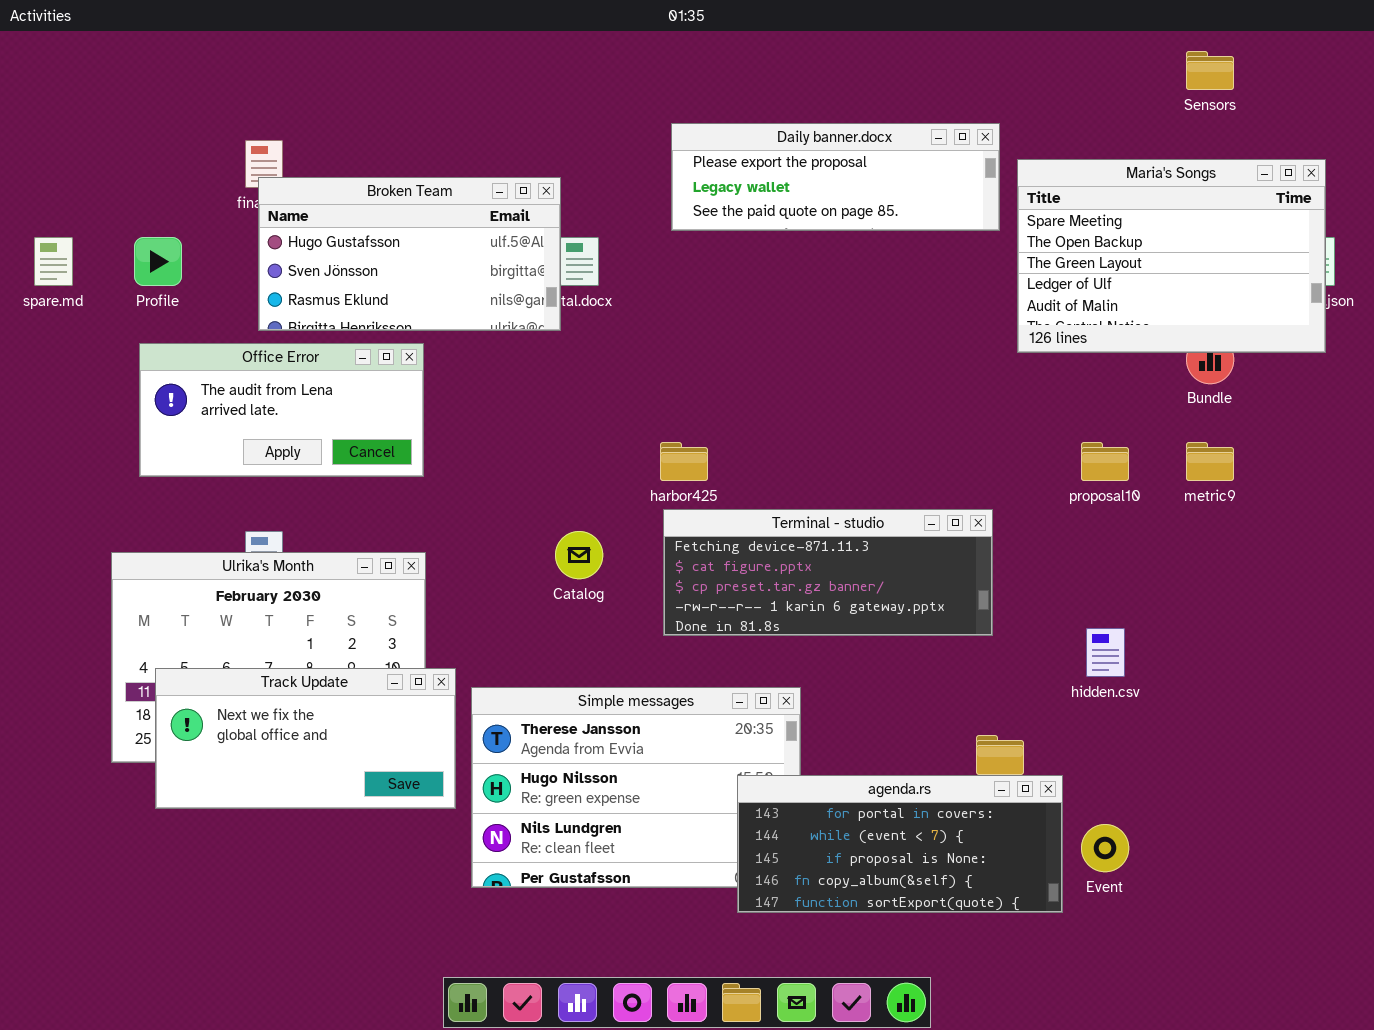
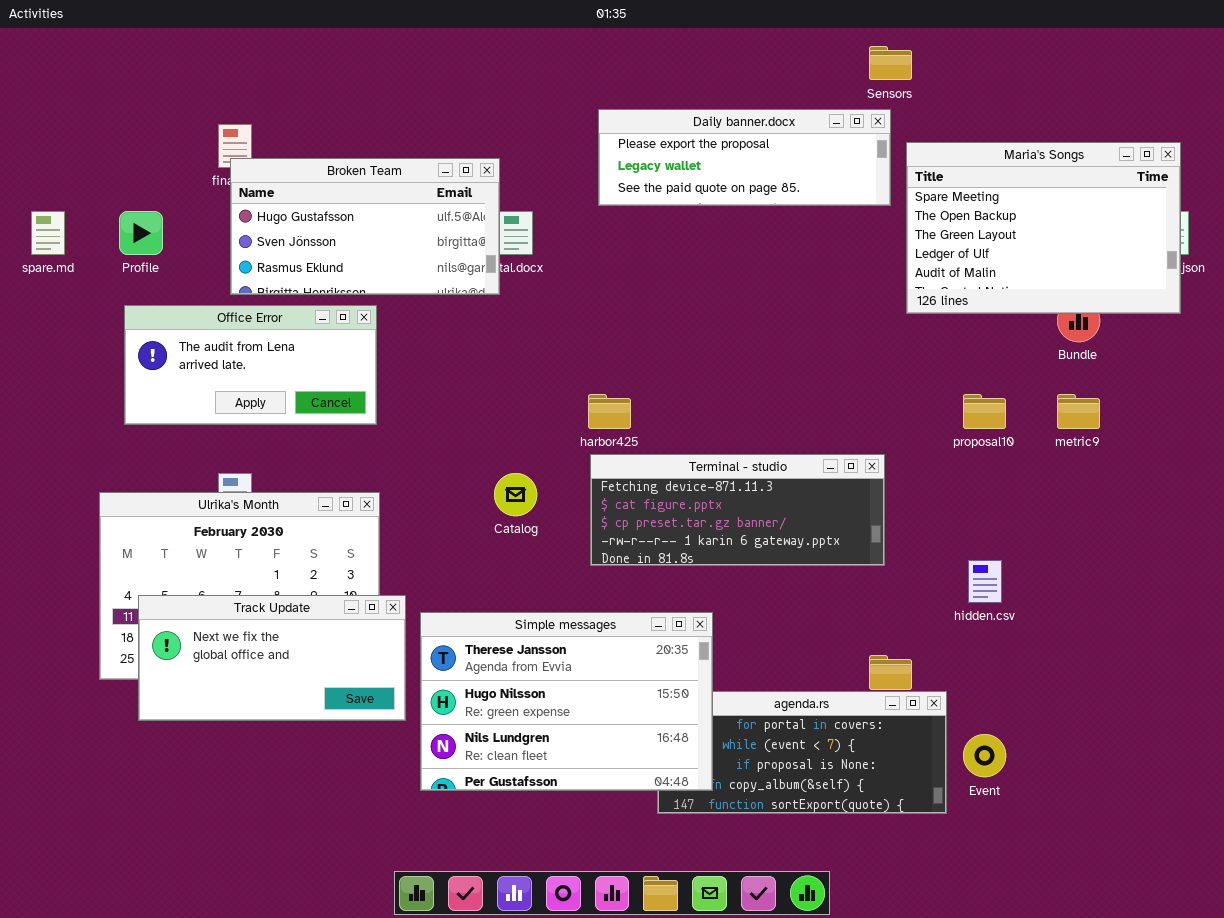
Sensors: [1186,51,1234,90] -> [869,46,912,80], moved
Simple messages: [471,687,801,888] -> [420,612,713,791], raised

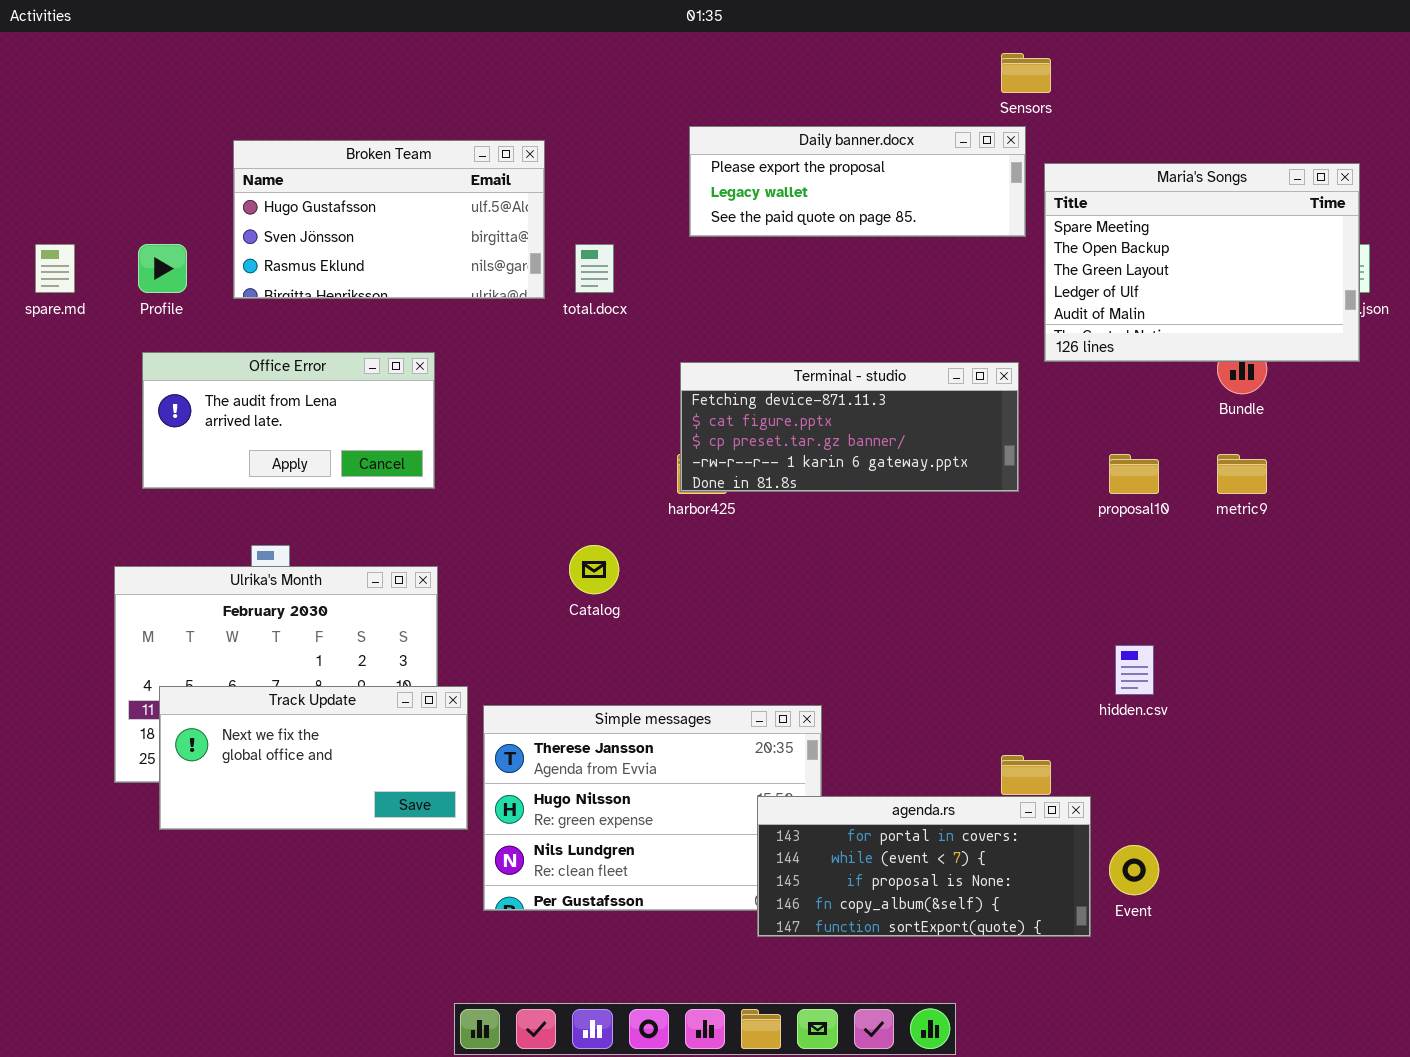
Broken Team: [230,158,500,295] -> [233,140,545,299], moved
Terminal - studio: [590,454,885,566] -> [680,362,1019,492], moved
agenda.rs: [657,691,947,814] -> [757,796,1091,937], raised

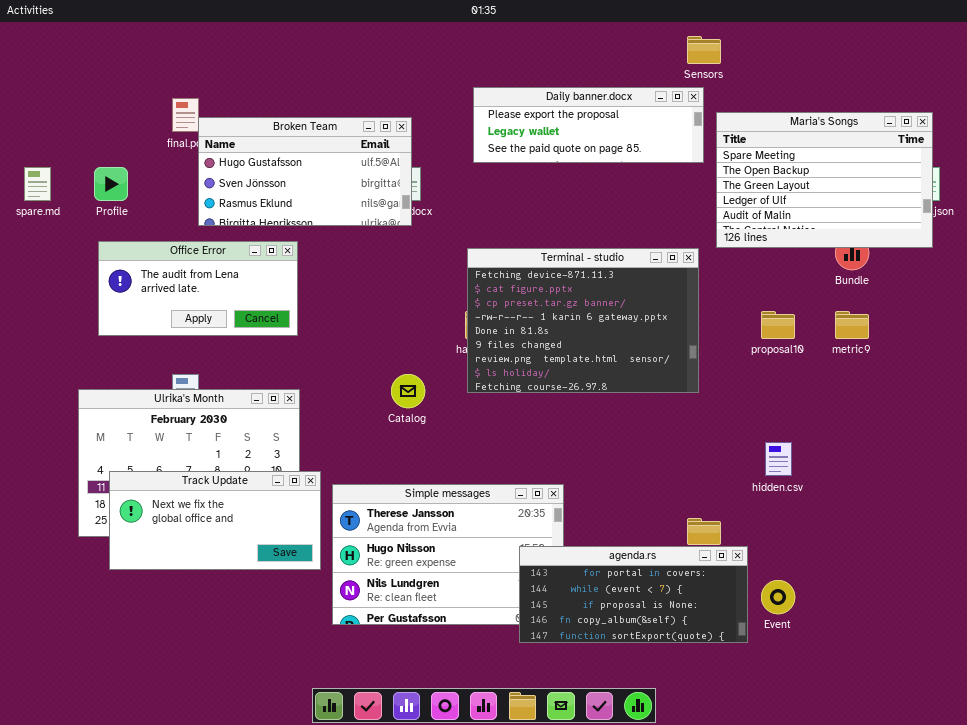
Broken Team: [233,140,545,299] -> [198,117,412,226], moved
Terminal - studio: [680,362,1019,492] -> [467,248,699,393], resized

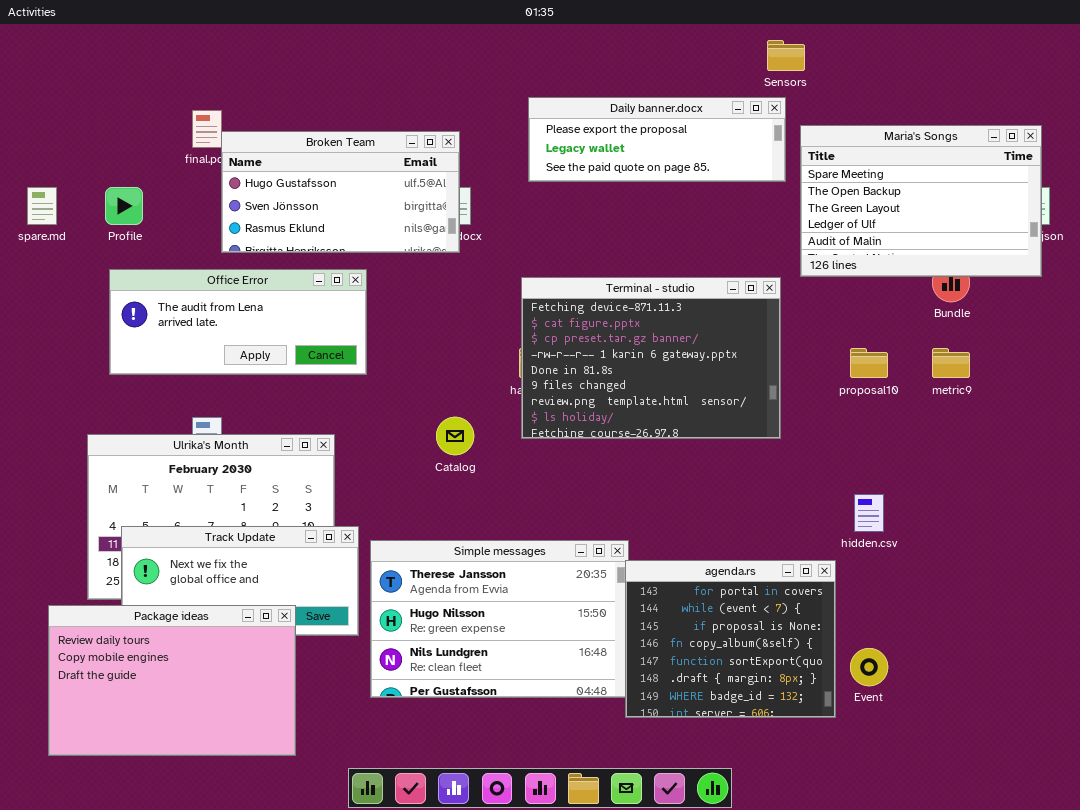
Office Error: [98,241,298,336] -> [109,269,367,375], resized
Package ideas: none -> [48,605,296,756], opened
agenda.rs: [519,546,748,643] -> [625,560,836,718], resized

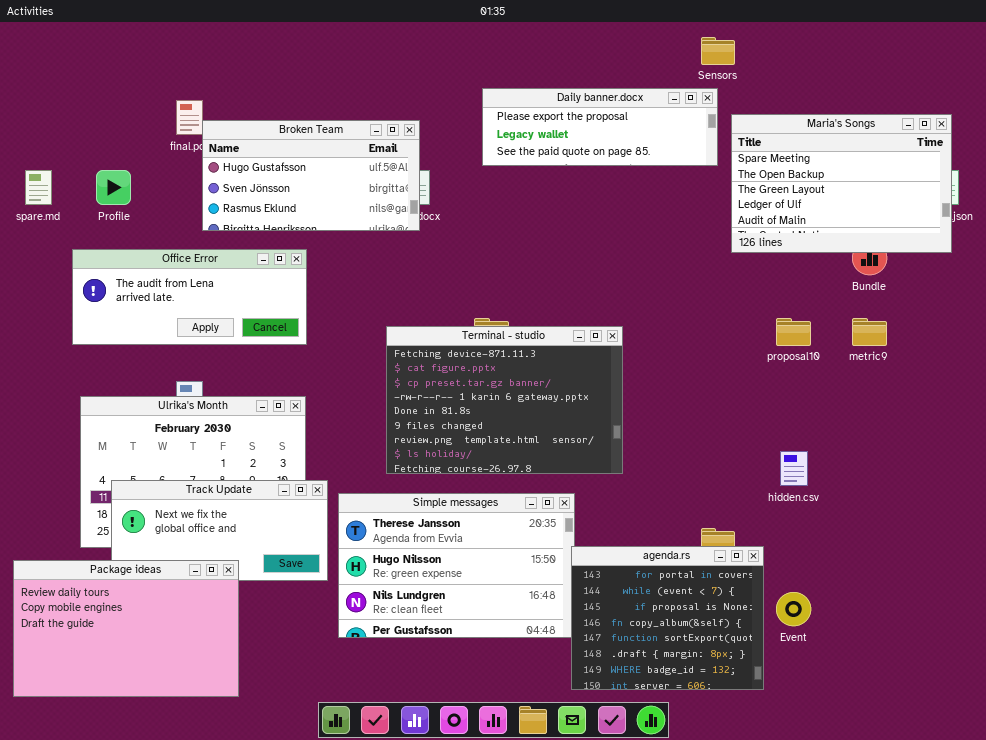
Office Error: [109,269,367,375] -> [72,249,307,345], moved
Terminal - studio: [521,277,781,439] -> [386,326,623,474], moved
agenda.rs: [625,560,836,718] -> [571,546,764,690], moved
Package ideas: [48,605,296,756] -> [13,560,239,697], moved

